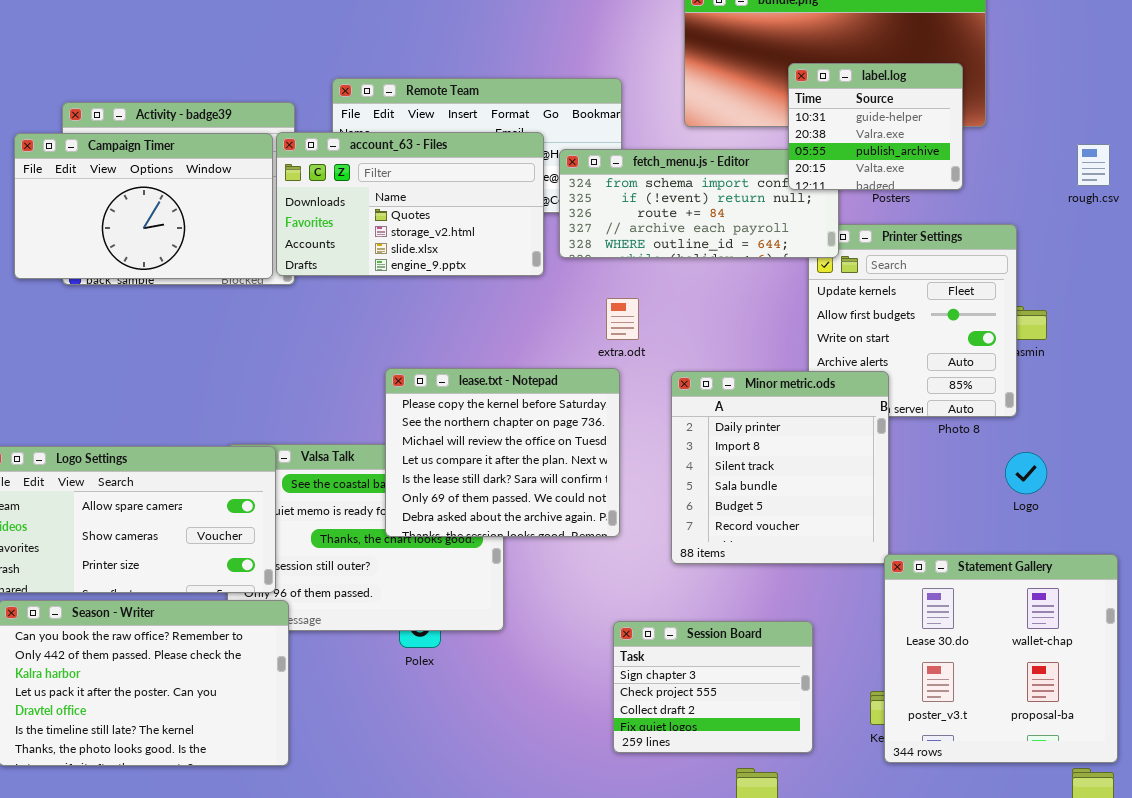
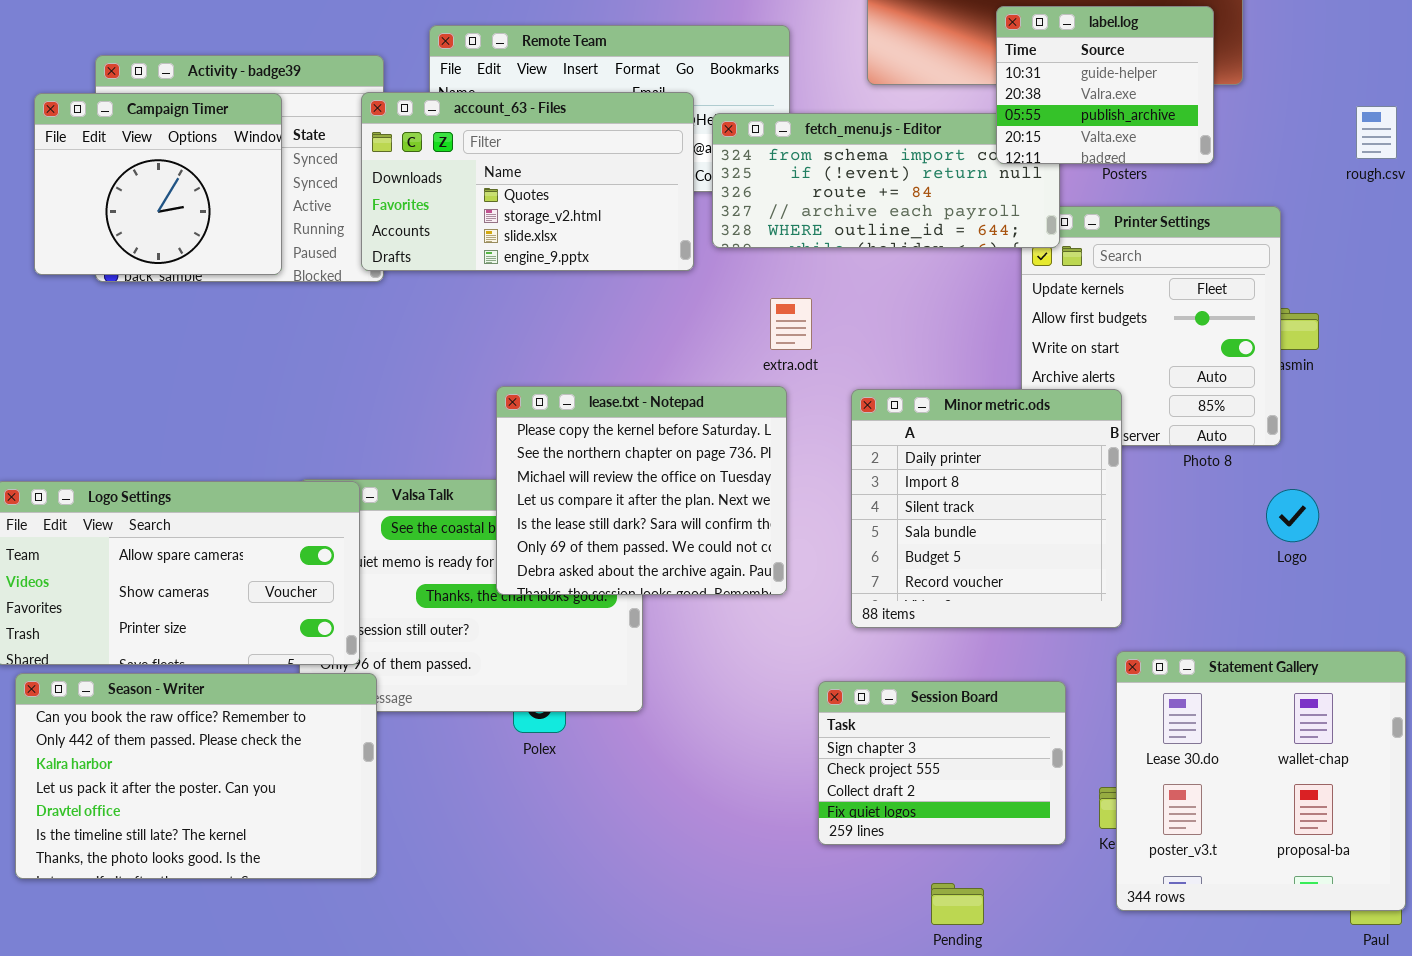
Campaign Timer: [14,133,273,279] -> [34,93,282,275], resized
Statement Gallery: [884,554,1118,763] -> [1116,651,1406,911], moved
Session Board: [613,621,813,753] -> [818,681,1066,845], moved

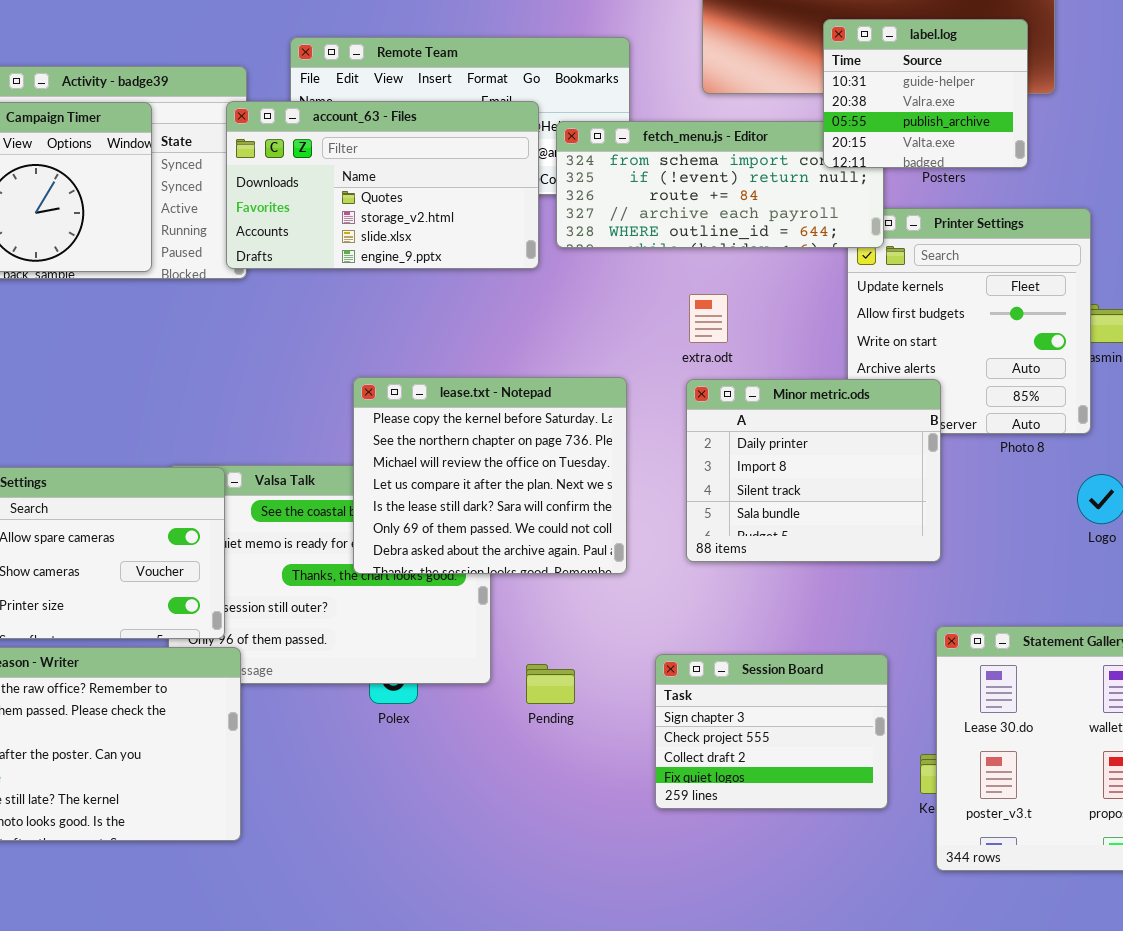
extra.odt: [770,298,812,350] -> [689,294,728,343], moved
Minor metric.ods: [851,389,1122,628] -> [686,379,941,562], resized
Pending: [931,883,984,925] -> [526,664,575,704], moved

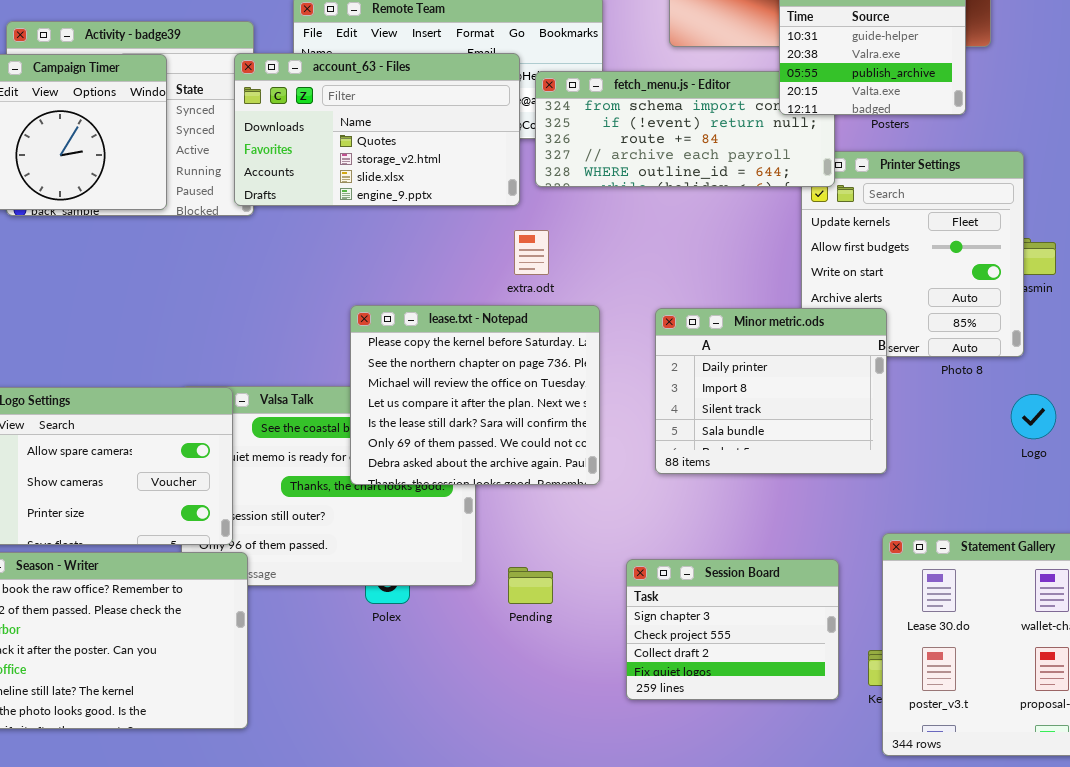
extra.odt: [689,294,728,343] -> [514,230,549,275], moved

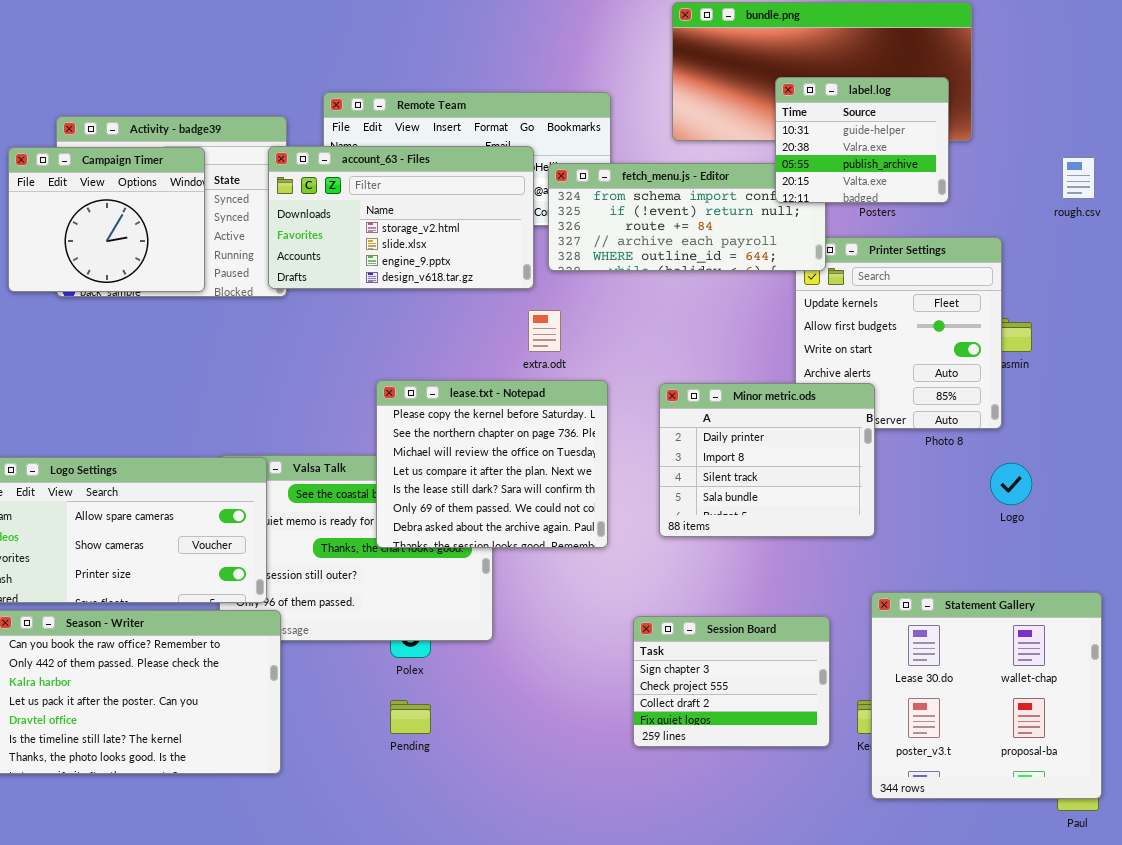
account_63 - Files: [234,53,520,206] -> [268,146,534,289], scrolled down 1 row
Pending: [508,567,553,604] -> [390,700,431,734], moved

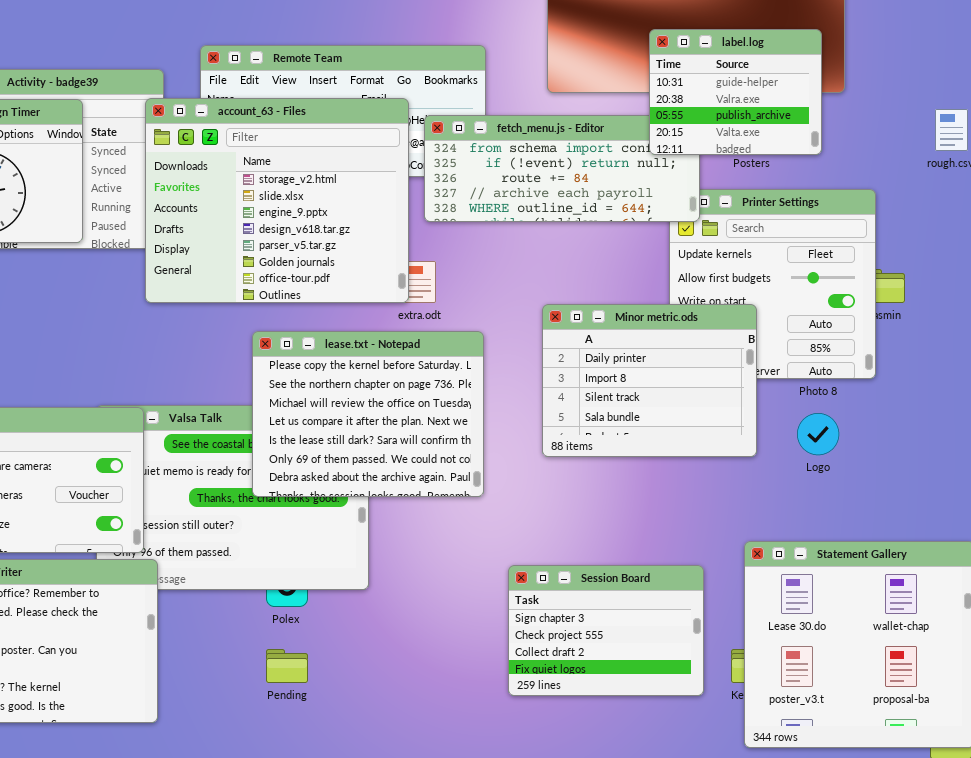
account_63 - Files: [268,146,534,289] -> [145,98,409,303], resized
Minor metric.ods: [659,383,875,537] -> [542,304,757,457], moved
Logo: [990,463,1032,505] -> [797,413,839,455], moved

